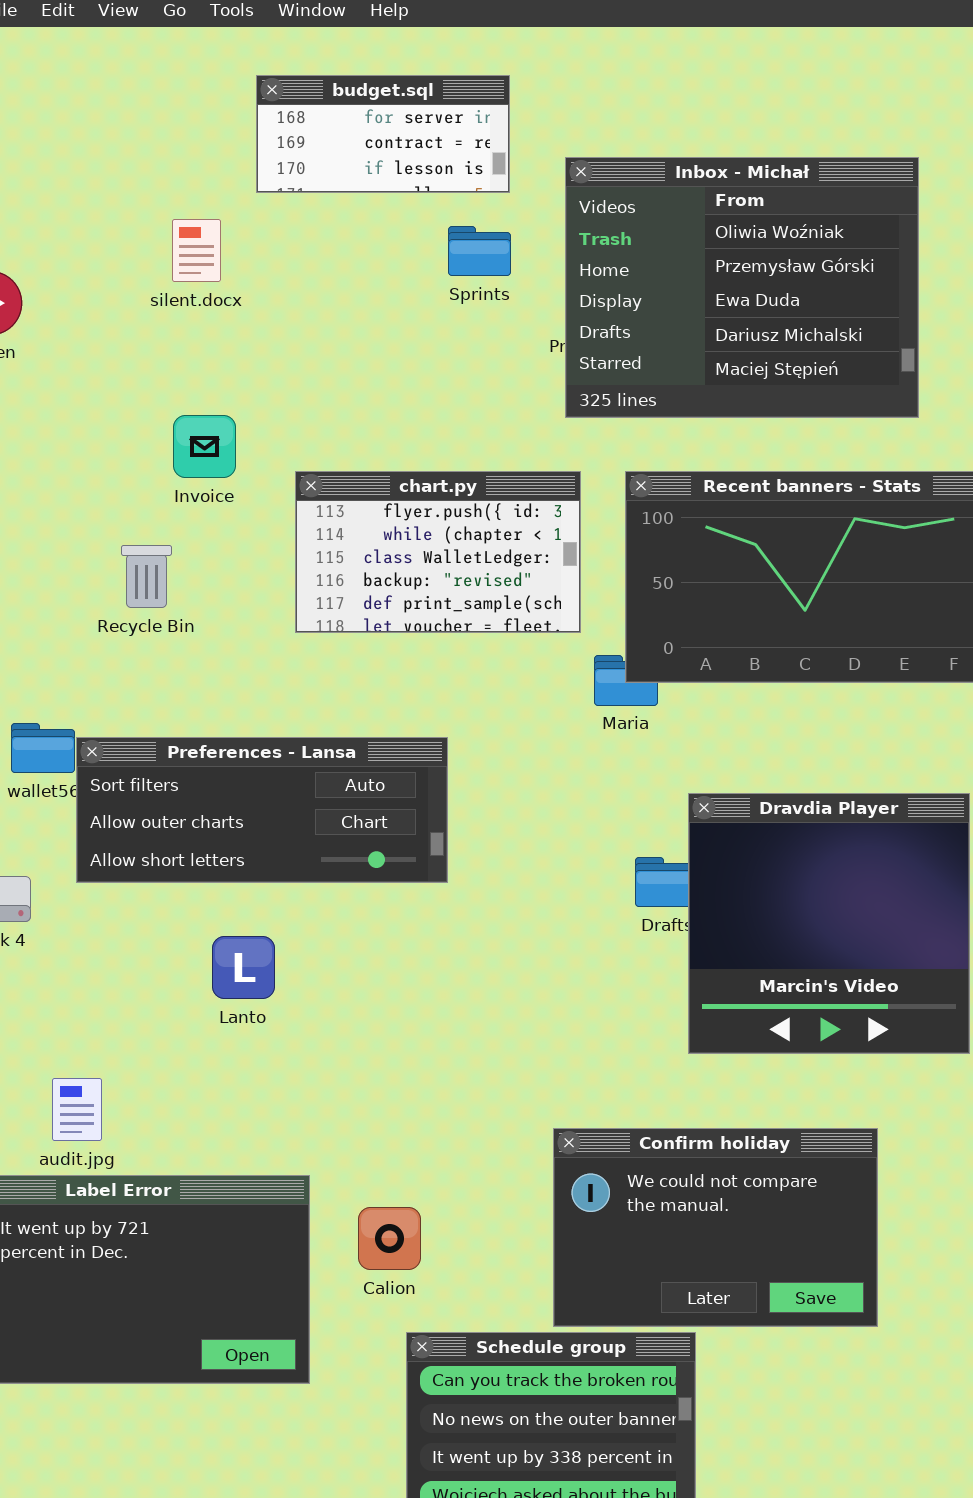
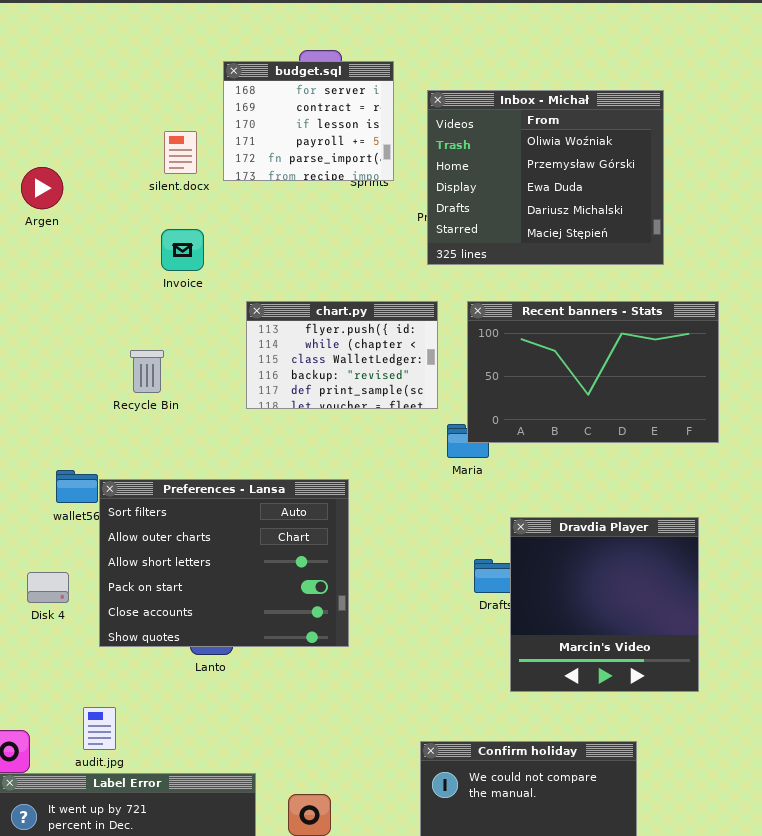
budget.sql: [256,75,510,193] -> [223,61,394,181], moved, resized
Invoice: [173,415,236,478] -> [161,229,204,271], moved
Preferences - Lansa: [76,737,448,883] -> [99,479,349,647], resized

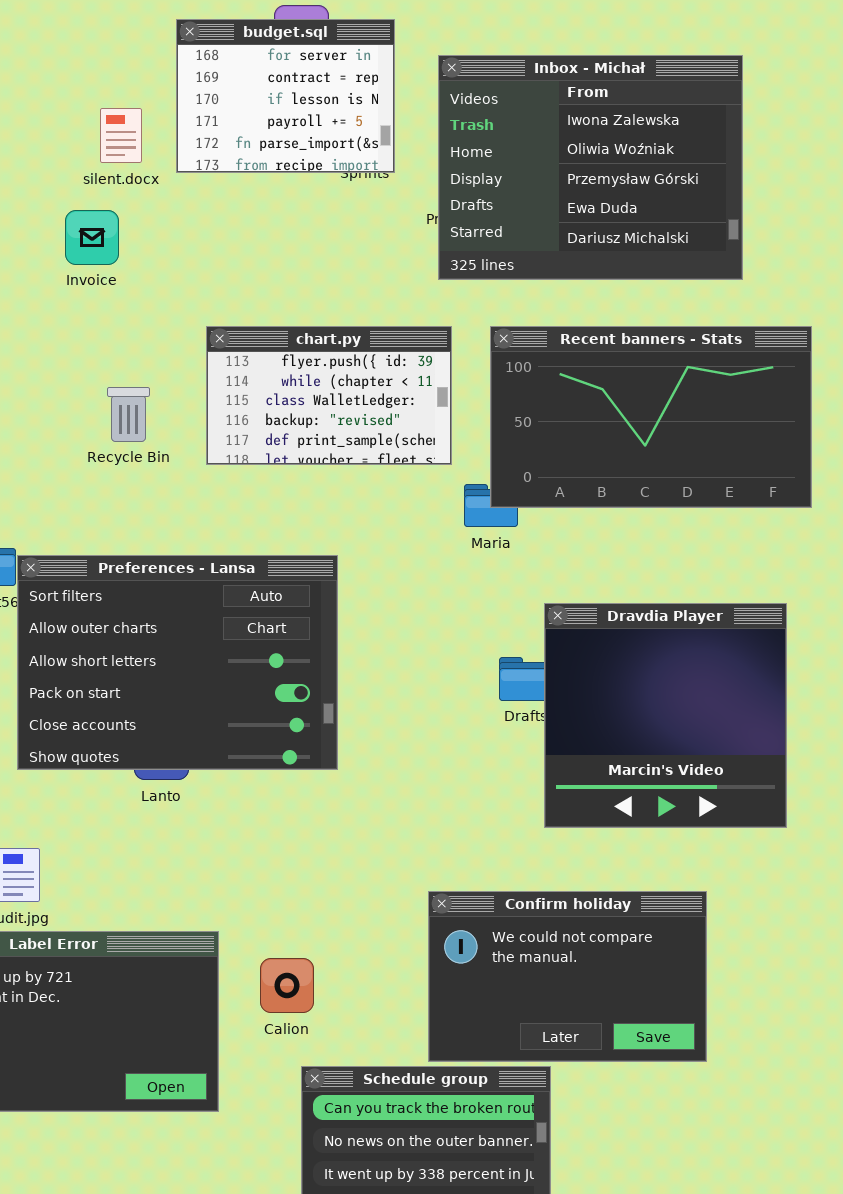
Inbox - Michał: [427,90,664,265] -> [438,55,743,280], scrolled up 1 row
Invoice: [161,229,204,271] -> [65,210,119,265], moved
Recycle Bin: [130,350,164,393] -> [107,387,150,442], moved

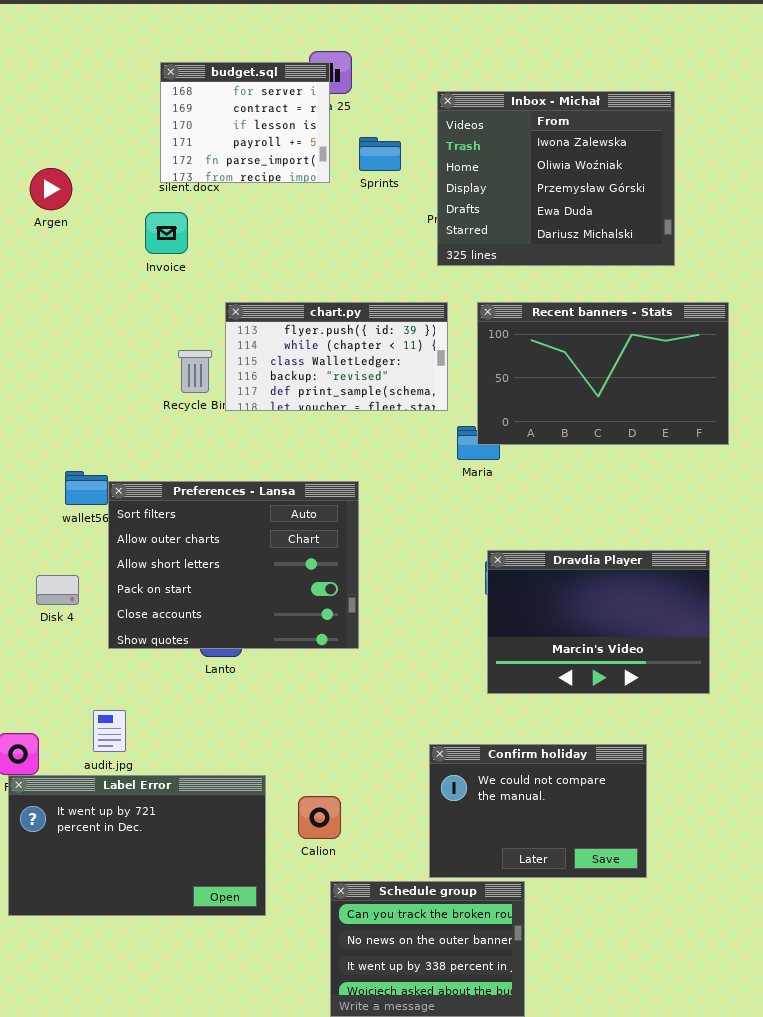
budget.sql: [176,19,395,173] -> [160,62,330,183], moved
chart.py: [206,326,452,465] -> [225,302,448,411], resized
Dravdia Player: [544,603,787,828] -> [487,550,710,694], resized

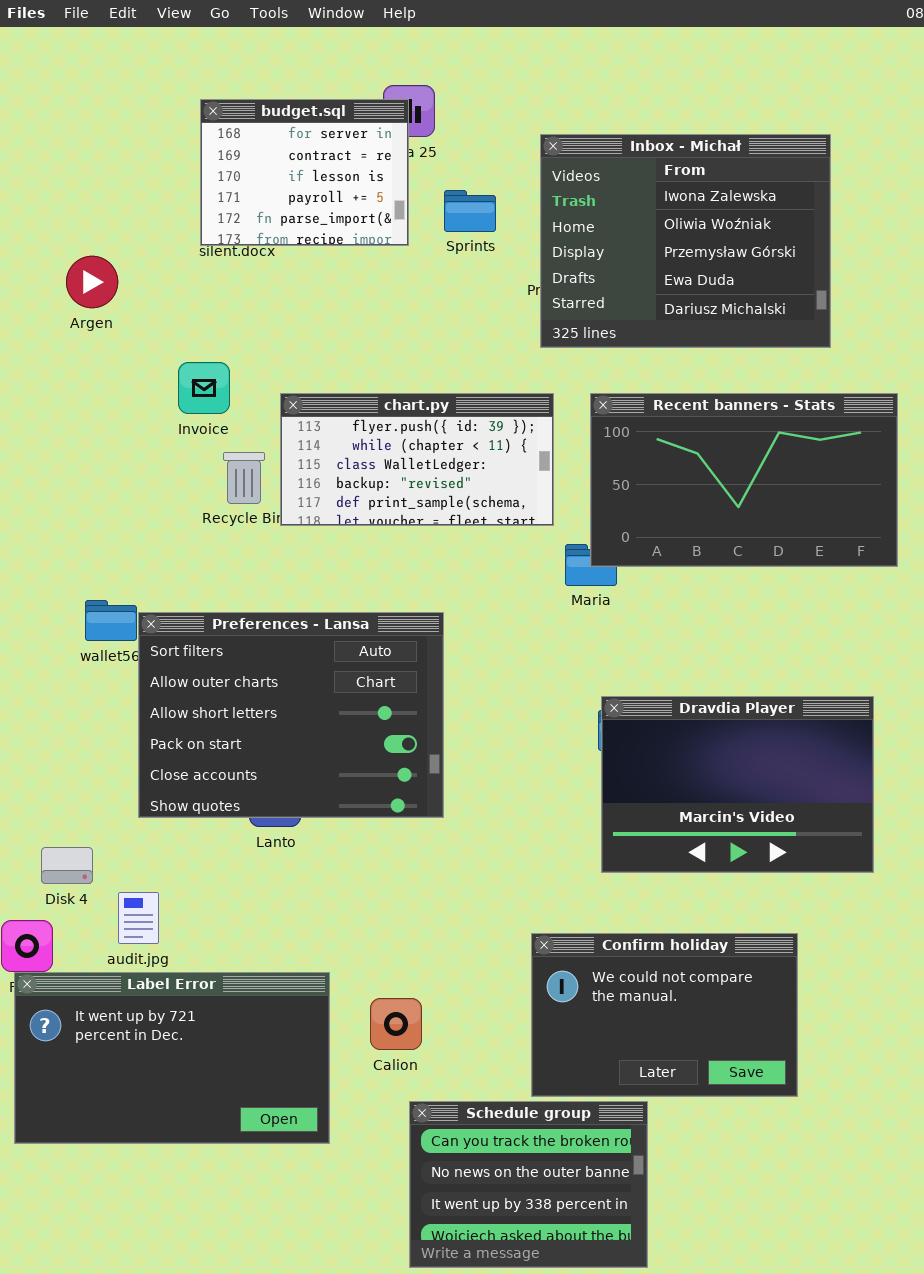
Argen: [30,168,72,210] -> [66,256,118,308], moved
Invoice: [145,212,188,254] -> [178,362,230,414], moved
Disk 4: [36,575,79,605] -> [41,847,93,884], moved

